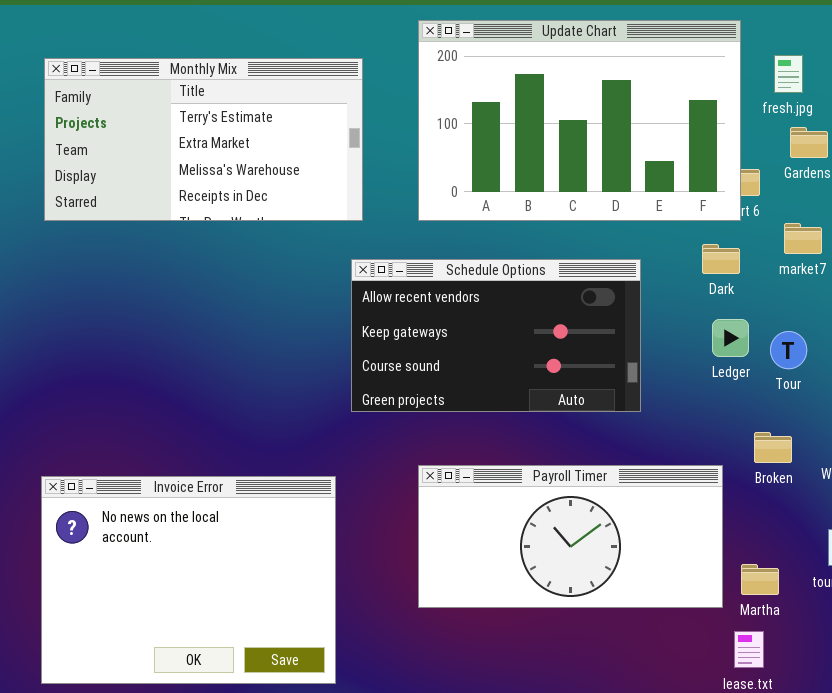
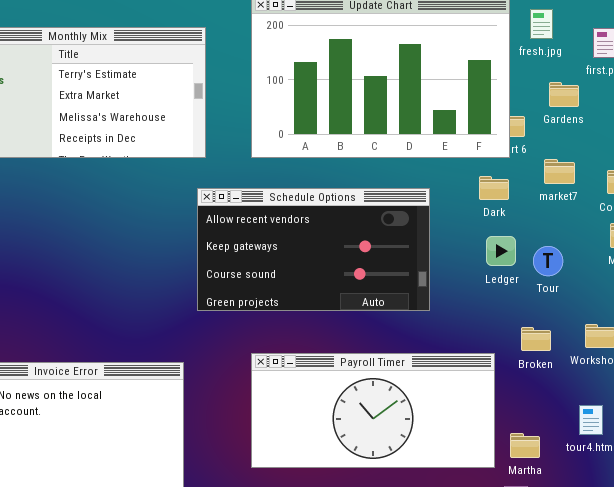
fresh.jpg: [774,55,803,93] -> [530,9,553,39], moved

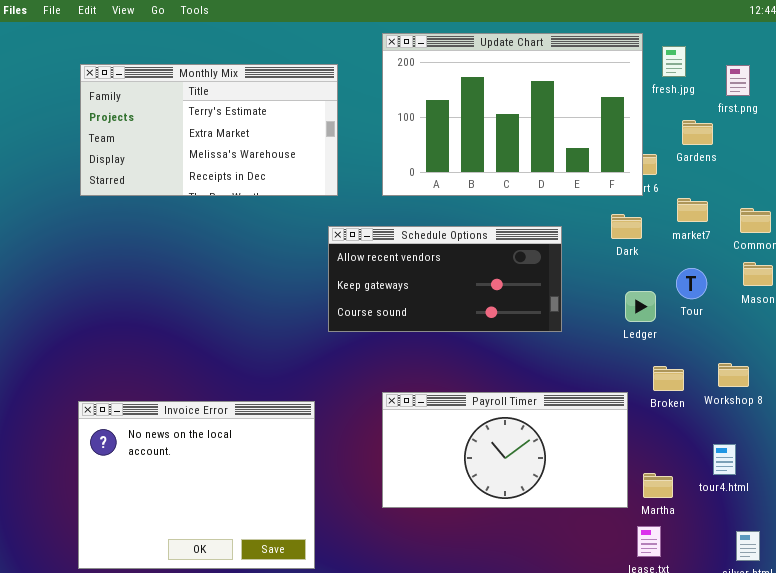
Schedule Options: [197,188,430,311] -> [328,226,562,332], resized
Ledger: [486,236,516,266] -> [625,291,656,322], moved
Tour: [533,246,563,276] -> [676,268,707,299], moved

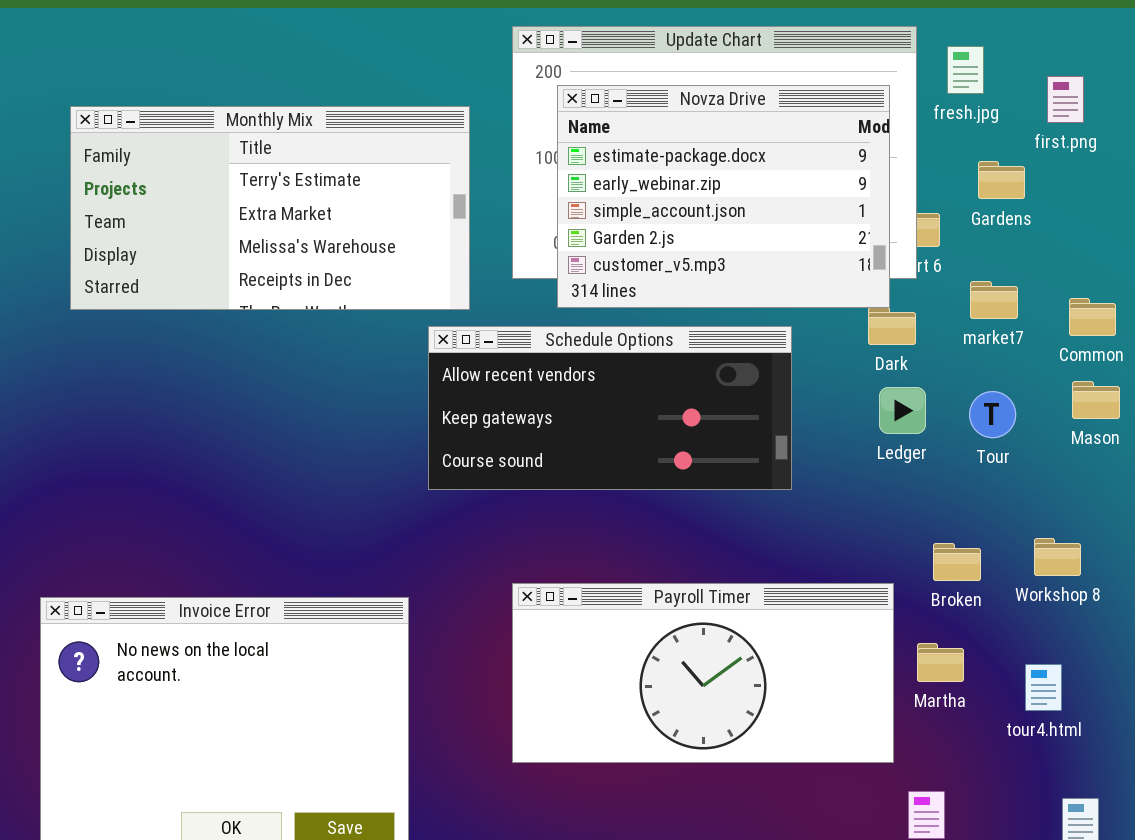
Monthly Mix: [80,64,338,196] -> [70,106,470,310], moved
Novza Drive: none -> [557,85,890,308], opened
Ledger: [625,291,656,322] -> [879,387,926,434], moved
Martha: [643,473,673,498] -> [917,643,964,682], moved

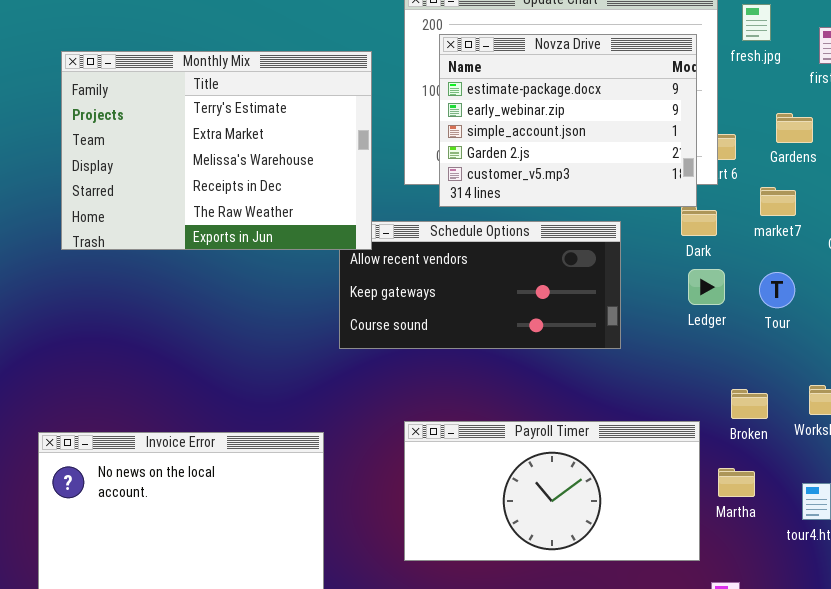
Monthly Mix: [70,106,470,310] -> [61,51,372,250], resized
Gardens: [978,161,1025,199] -> [776,113,813,143], moved

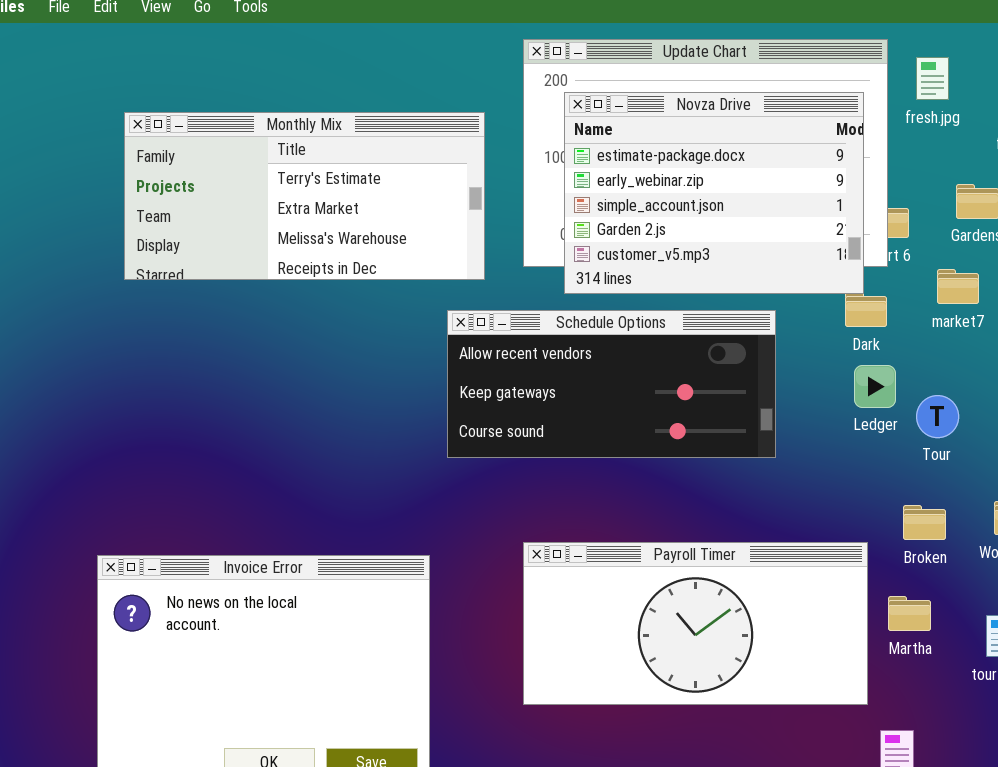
Monthly Mix: [61,51,372,250] -> [124,112,485,280], resized
Tour: [759,272,795,308] -> [916,395,959,438], moved

